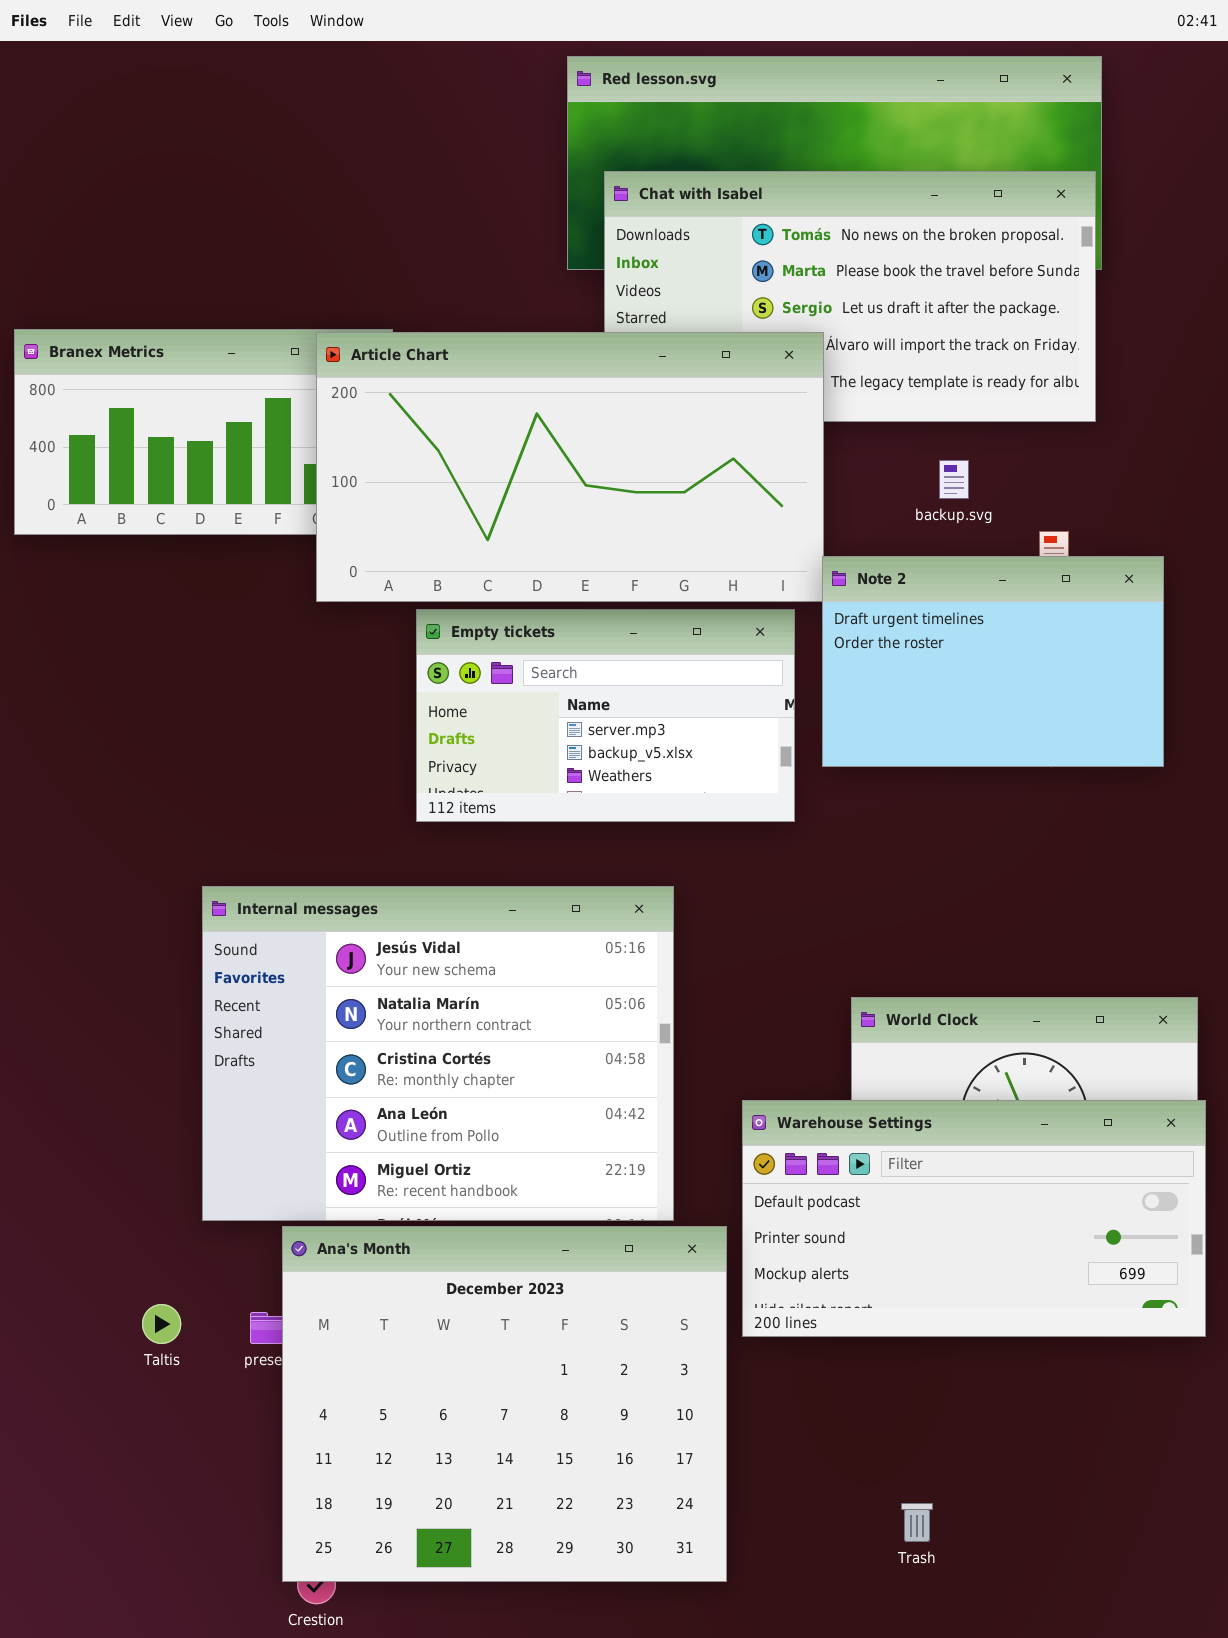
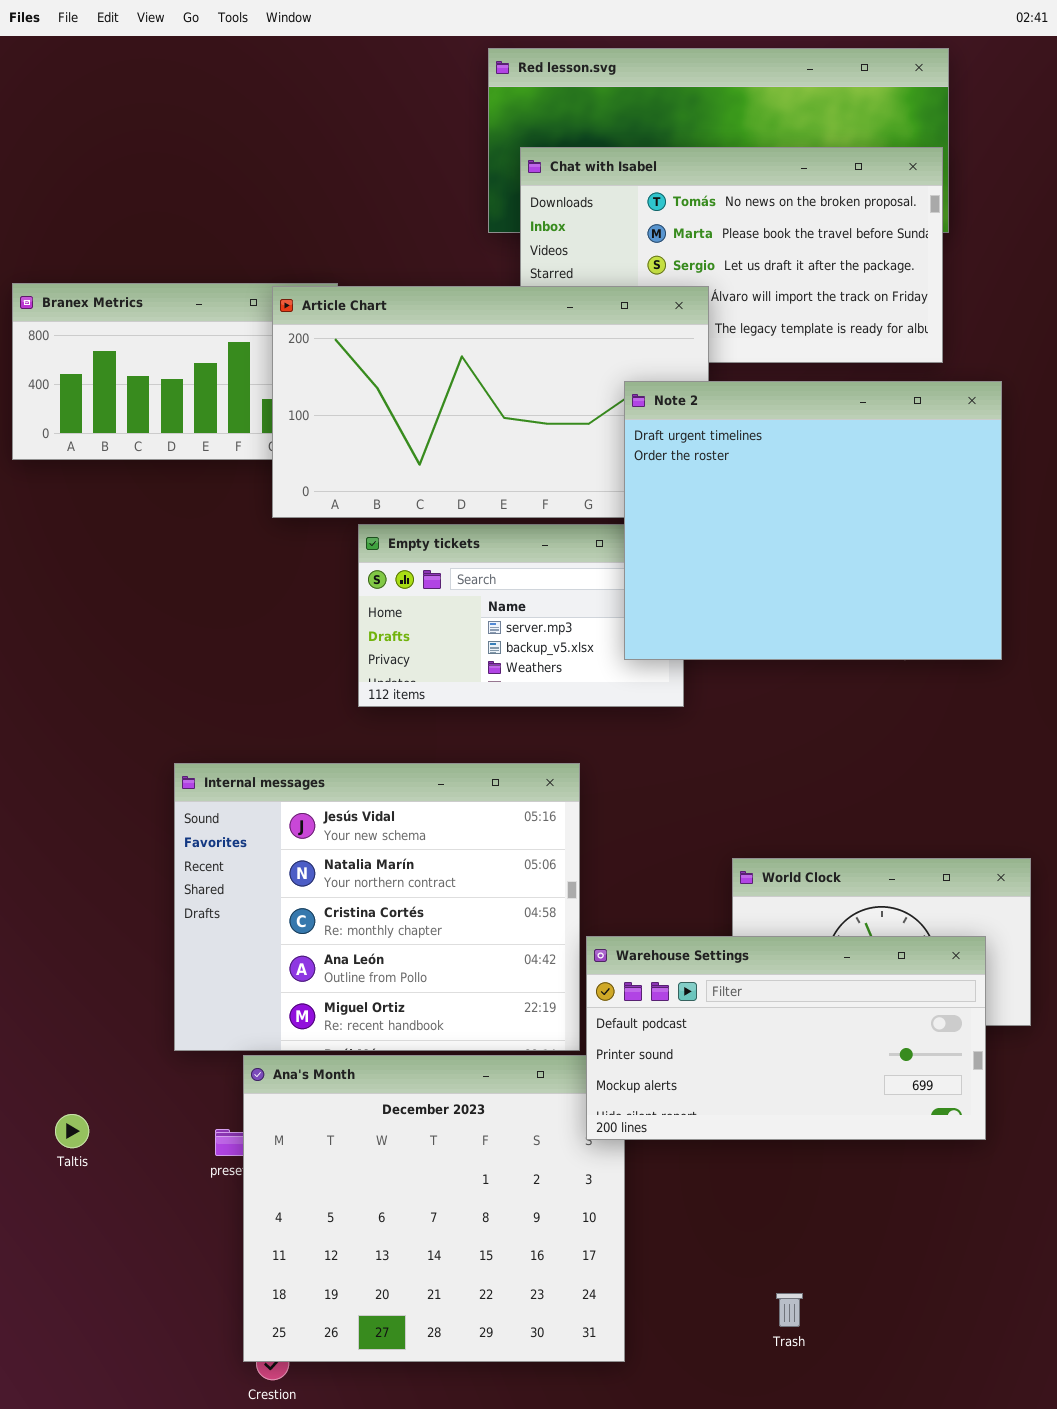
Note 2: [822,556,1164,767] -> [624,381,1002,660], resized
Warehouse Settings: [742,1100,1206,1337] -> [586,936,986,1140], moved
Taltis: [142,1304,181,1344] -> [55,1114,89,1148], moved

